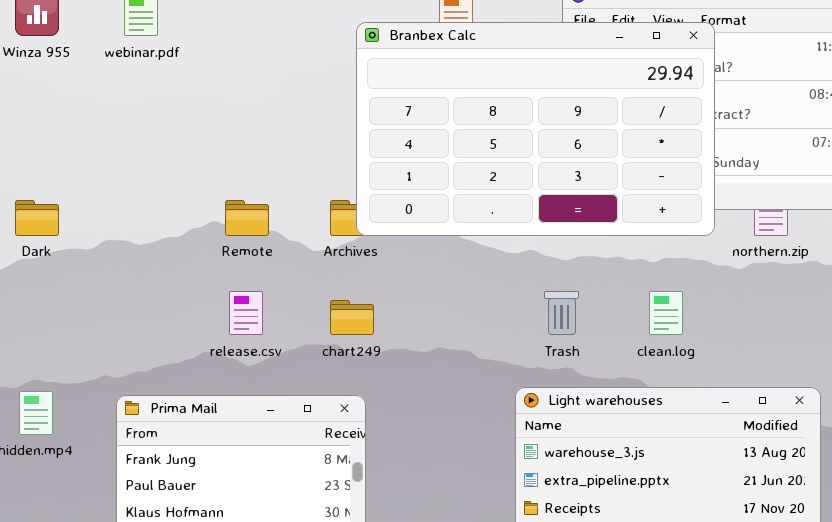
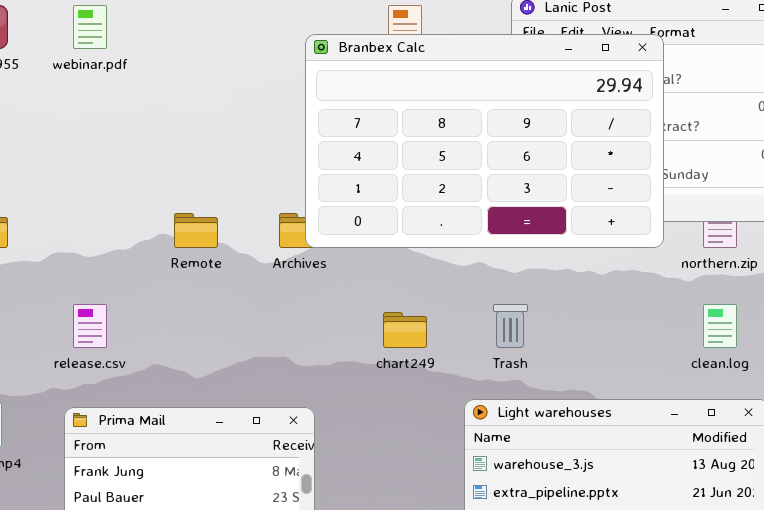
release.csv: [229,291,263,335] -> [73,304,107,348], moved
clean.log: [649,291,683,335] -> [703,304,737,348], moved
chart249: [330,300,374,335] -> [383,312,427,348], moved

